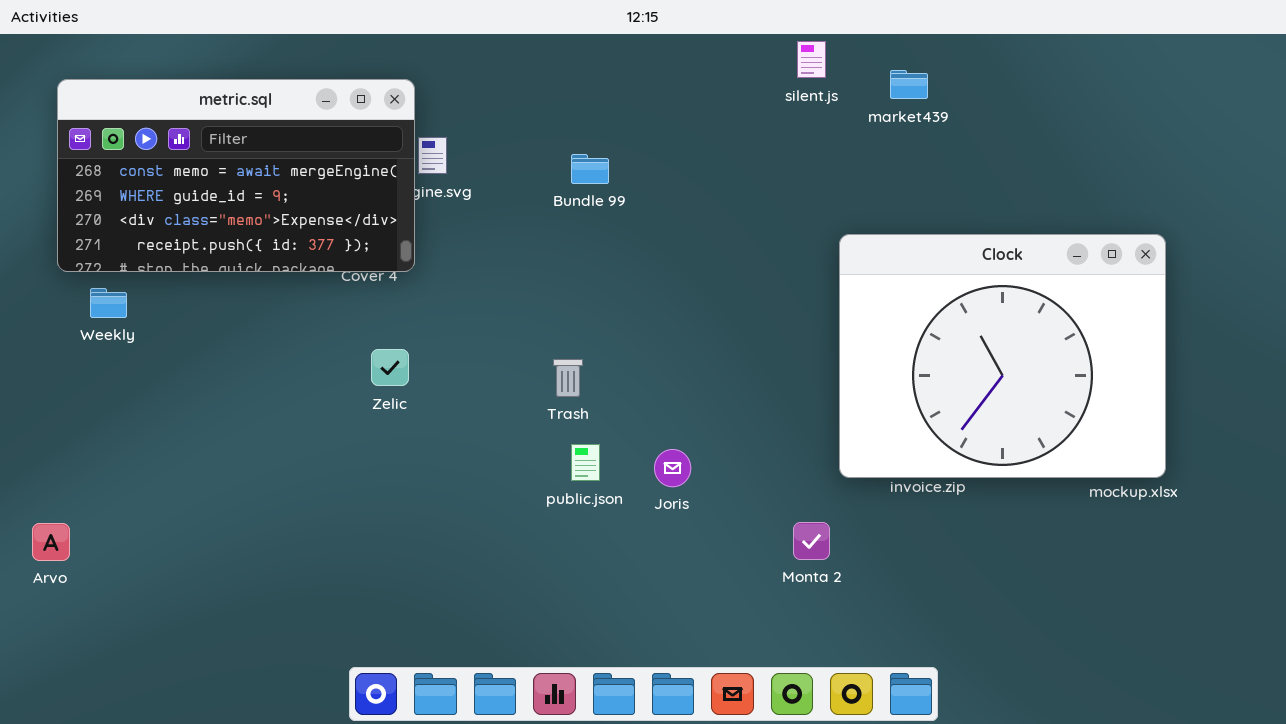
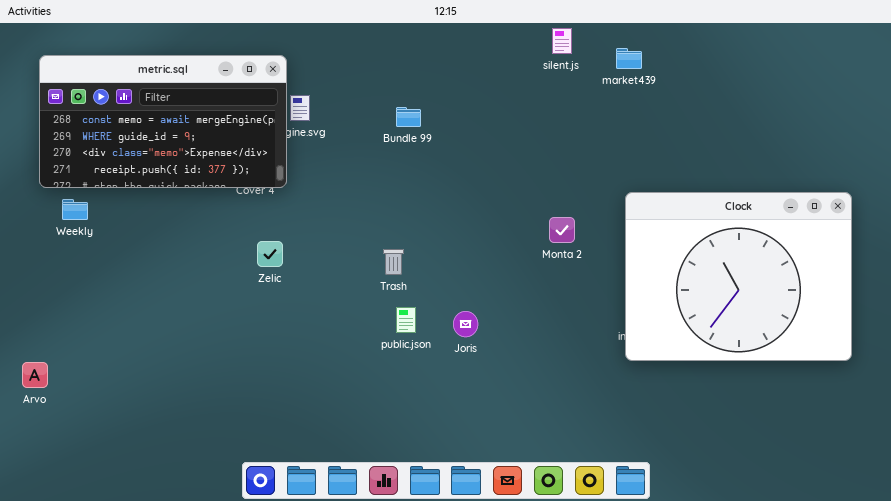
Clock: [839,234,1166,478] -> [625,192,852,361], moved
Monta 2: [793,522,830,560] -> [549,217,575,243], moved

